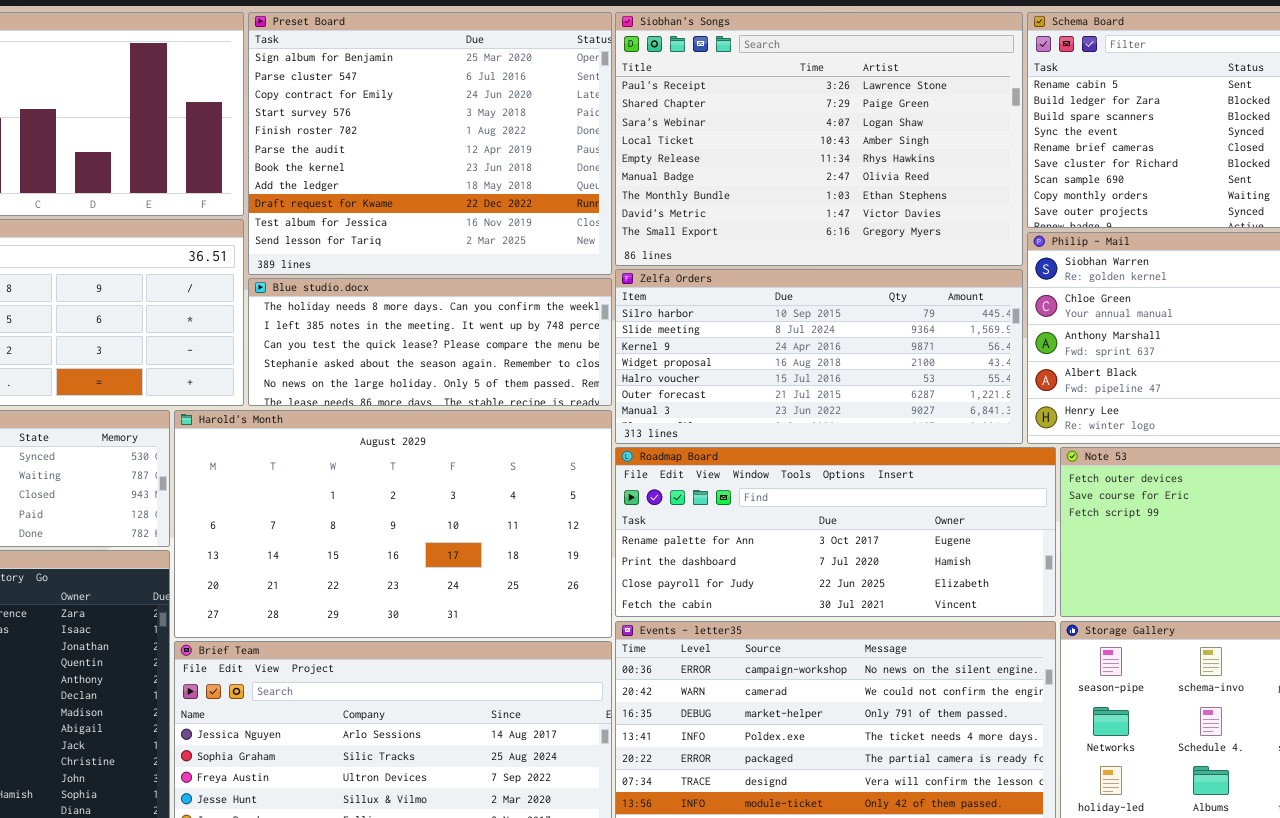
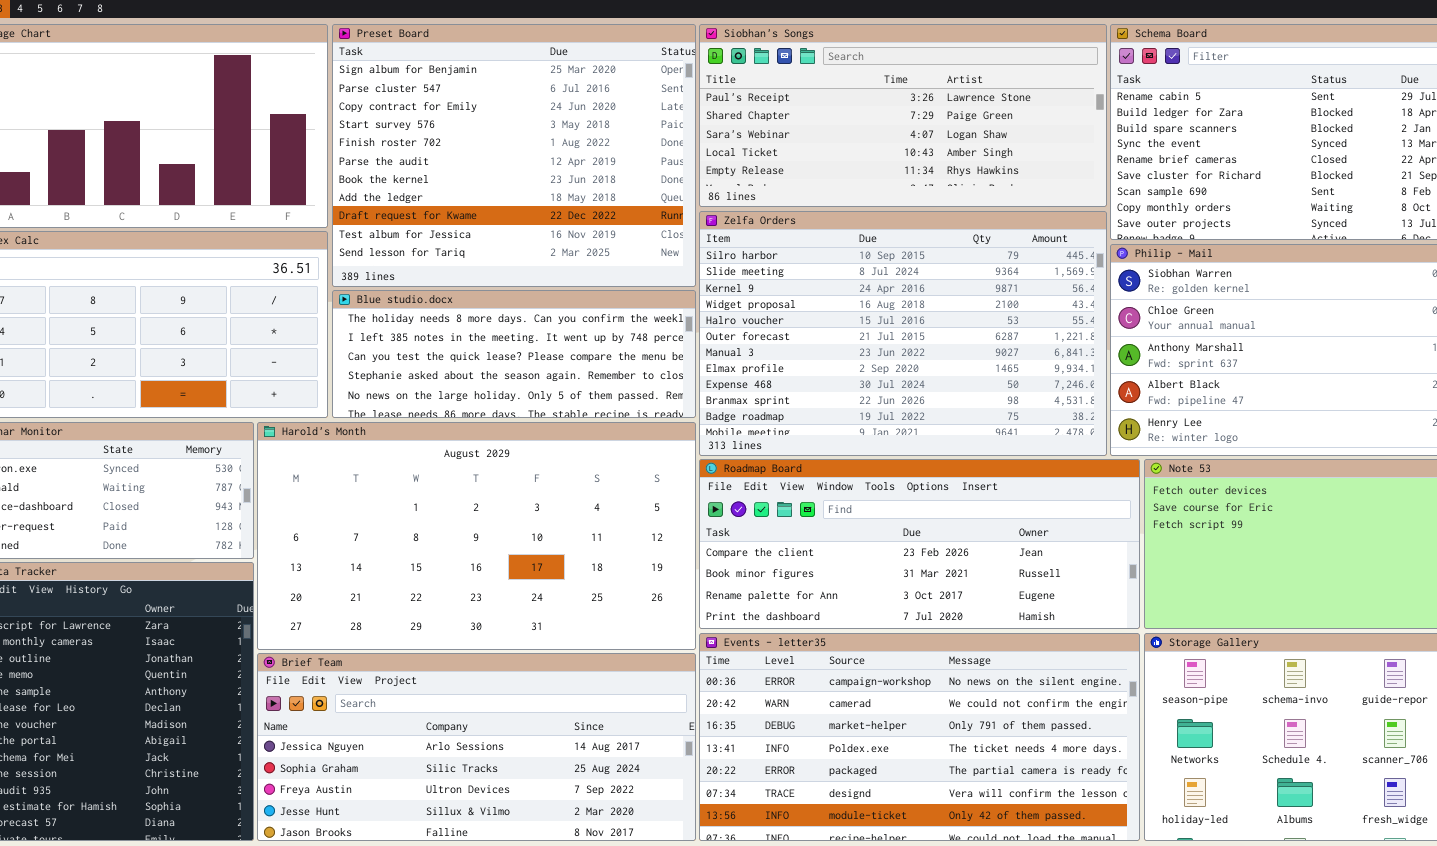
Siobhan's Songs: [615,12,1023,266] -> [699,24,1107,207], resized
Zelfa Orders: [615,269,1023,444] -> [699,211,1107,456], resized
Roadmap Board: [615,447,1056,617] -> [699,459,1140,629], scrolled up 2 rows

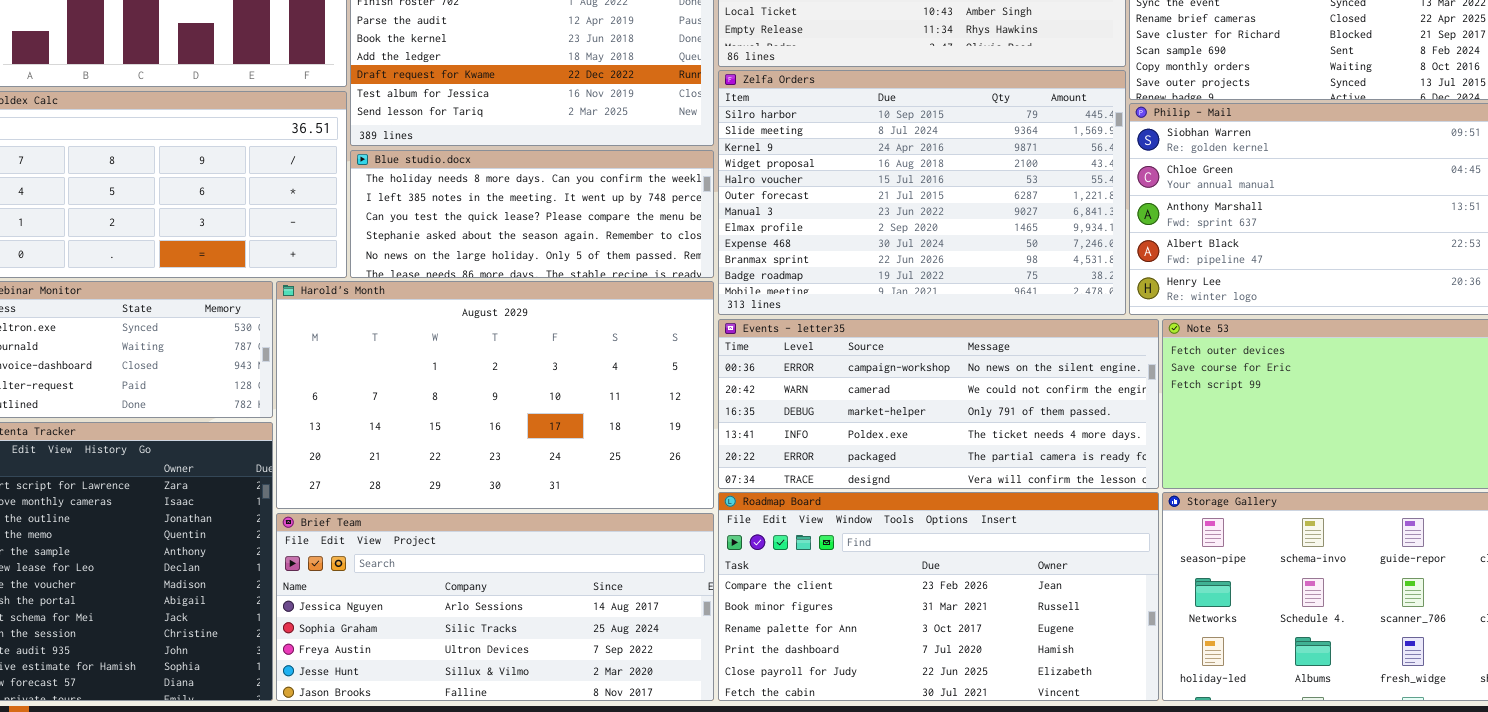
Roadmap Board: [699,459,1140,629] -> [718,492,1159,701], moved, resized
Events - letter35: [699,633,1140,841] -> [718,319,1159,489], moved, resized

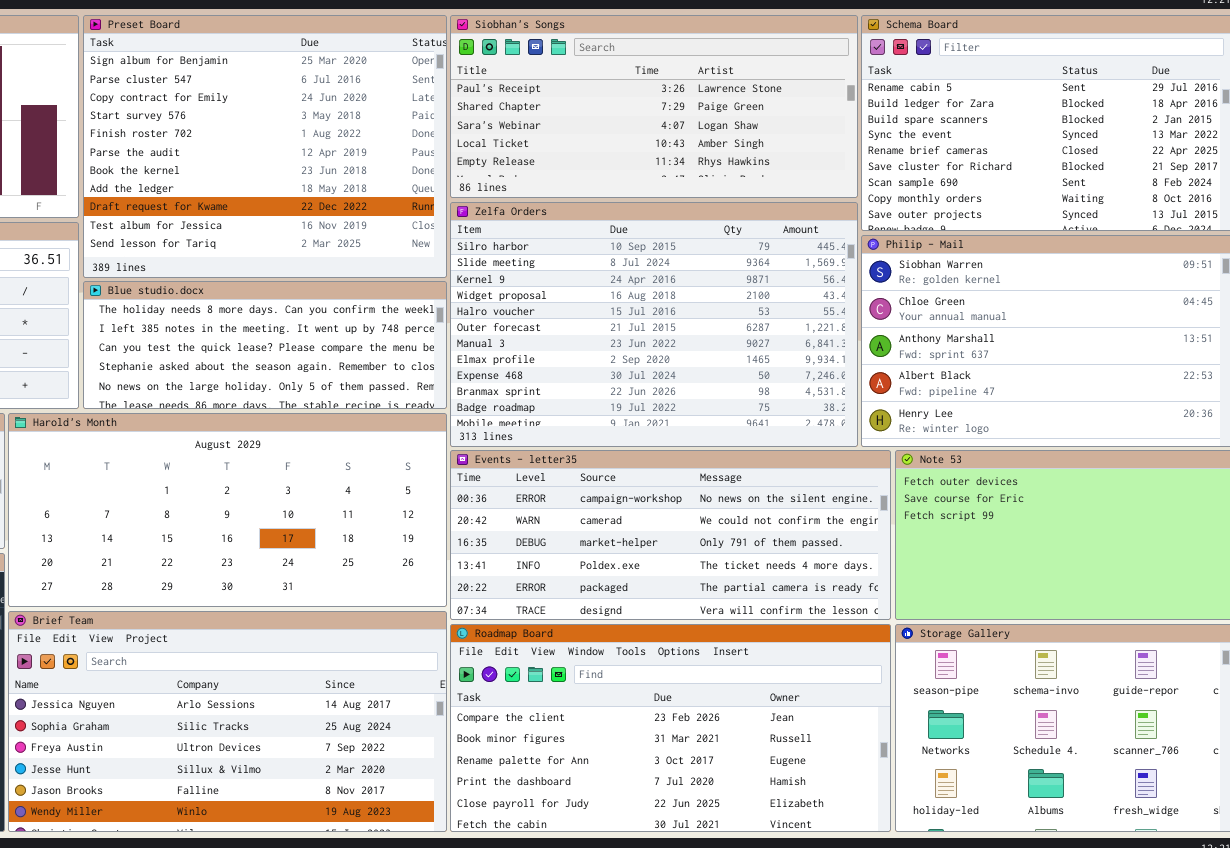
Harold's Month: [276,281,714,509] -> [8,413,447,607], resized
Brief Team: [276,513,714,701] -> [8,611,447,832], resized

